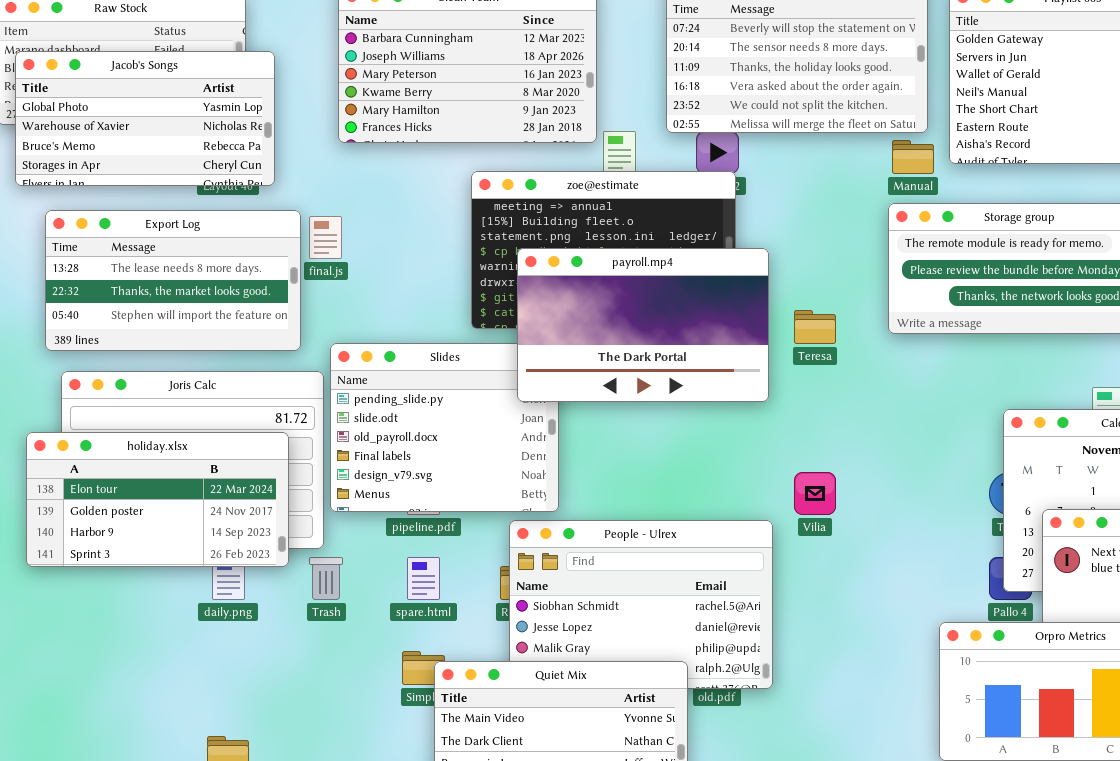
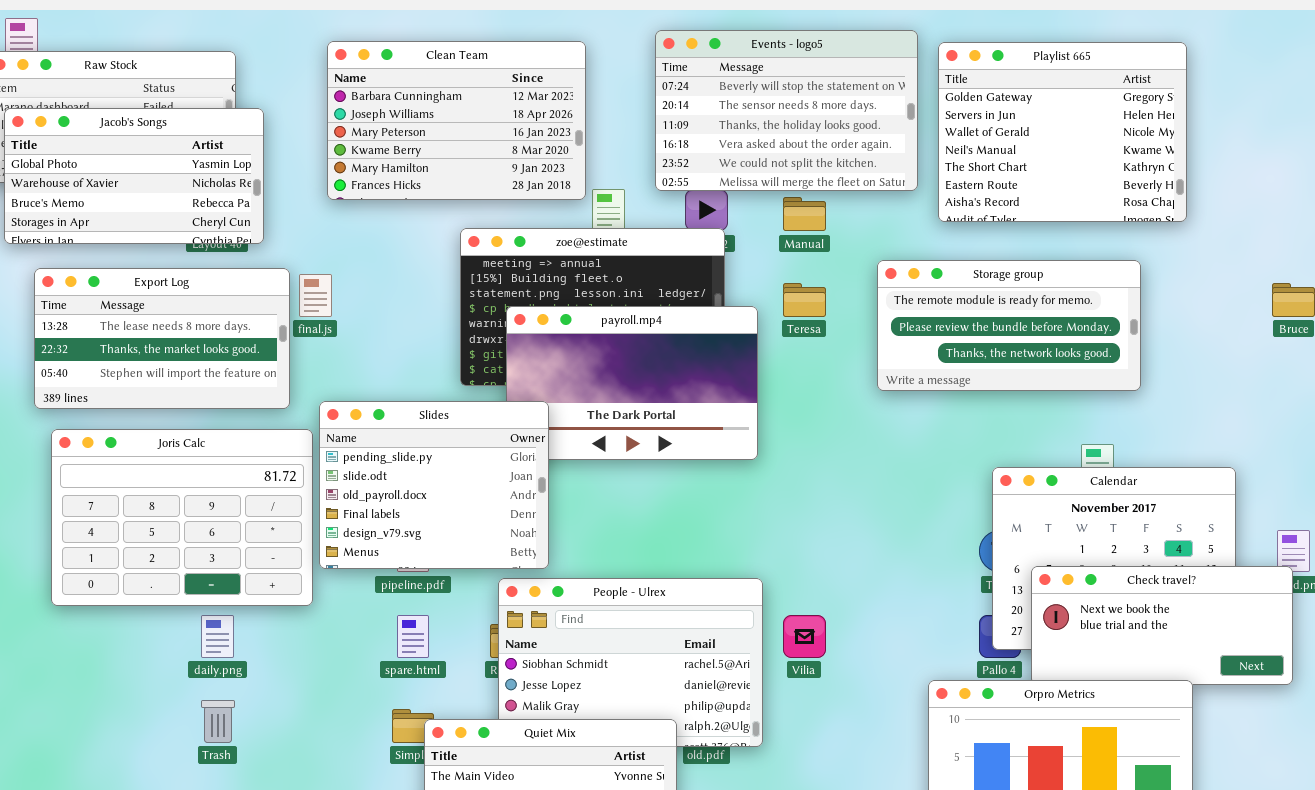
Manual: [892,140,934,174] -> [783,197,826,231], moved
Teresa: [794,310,836,344] -> [783,283,826,317], moved
Slides: [330,343,559,512] -> [319,401,549,569], raised
holiday.xlsx: [26,432,289,567] -> none, closed
Vilia: [794,472,836,515] -> [783,615,826,658], moved
Trash: [309,557,343,600] -> [201,700,235,743], moved

